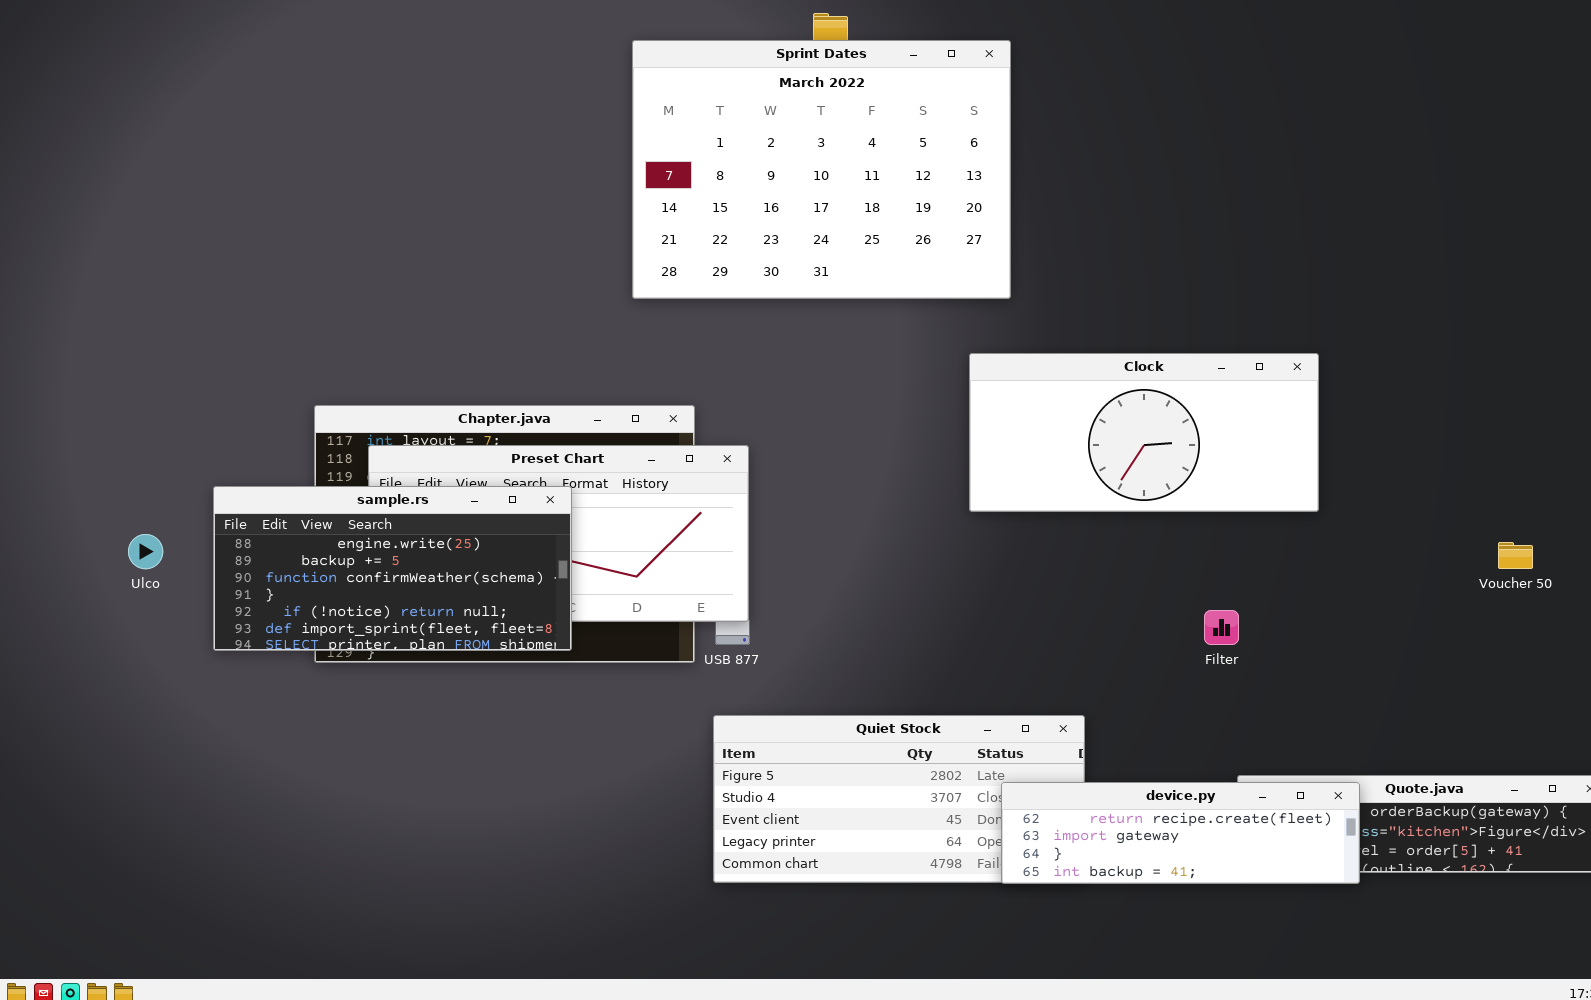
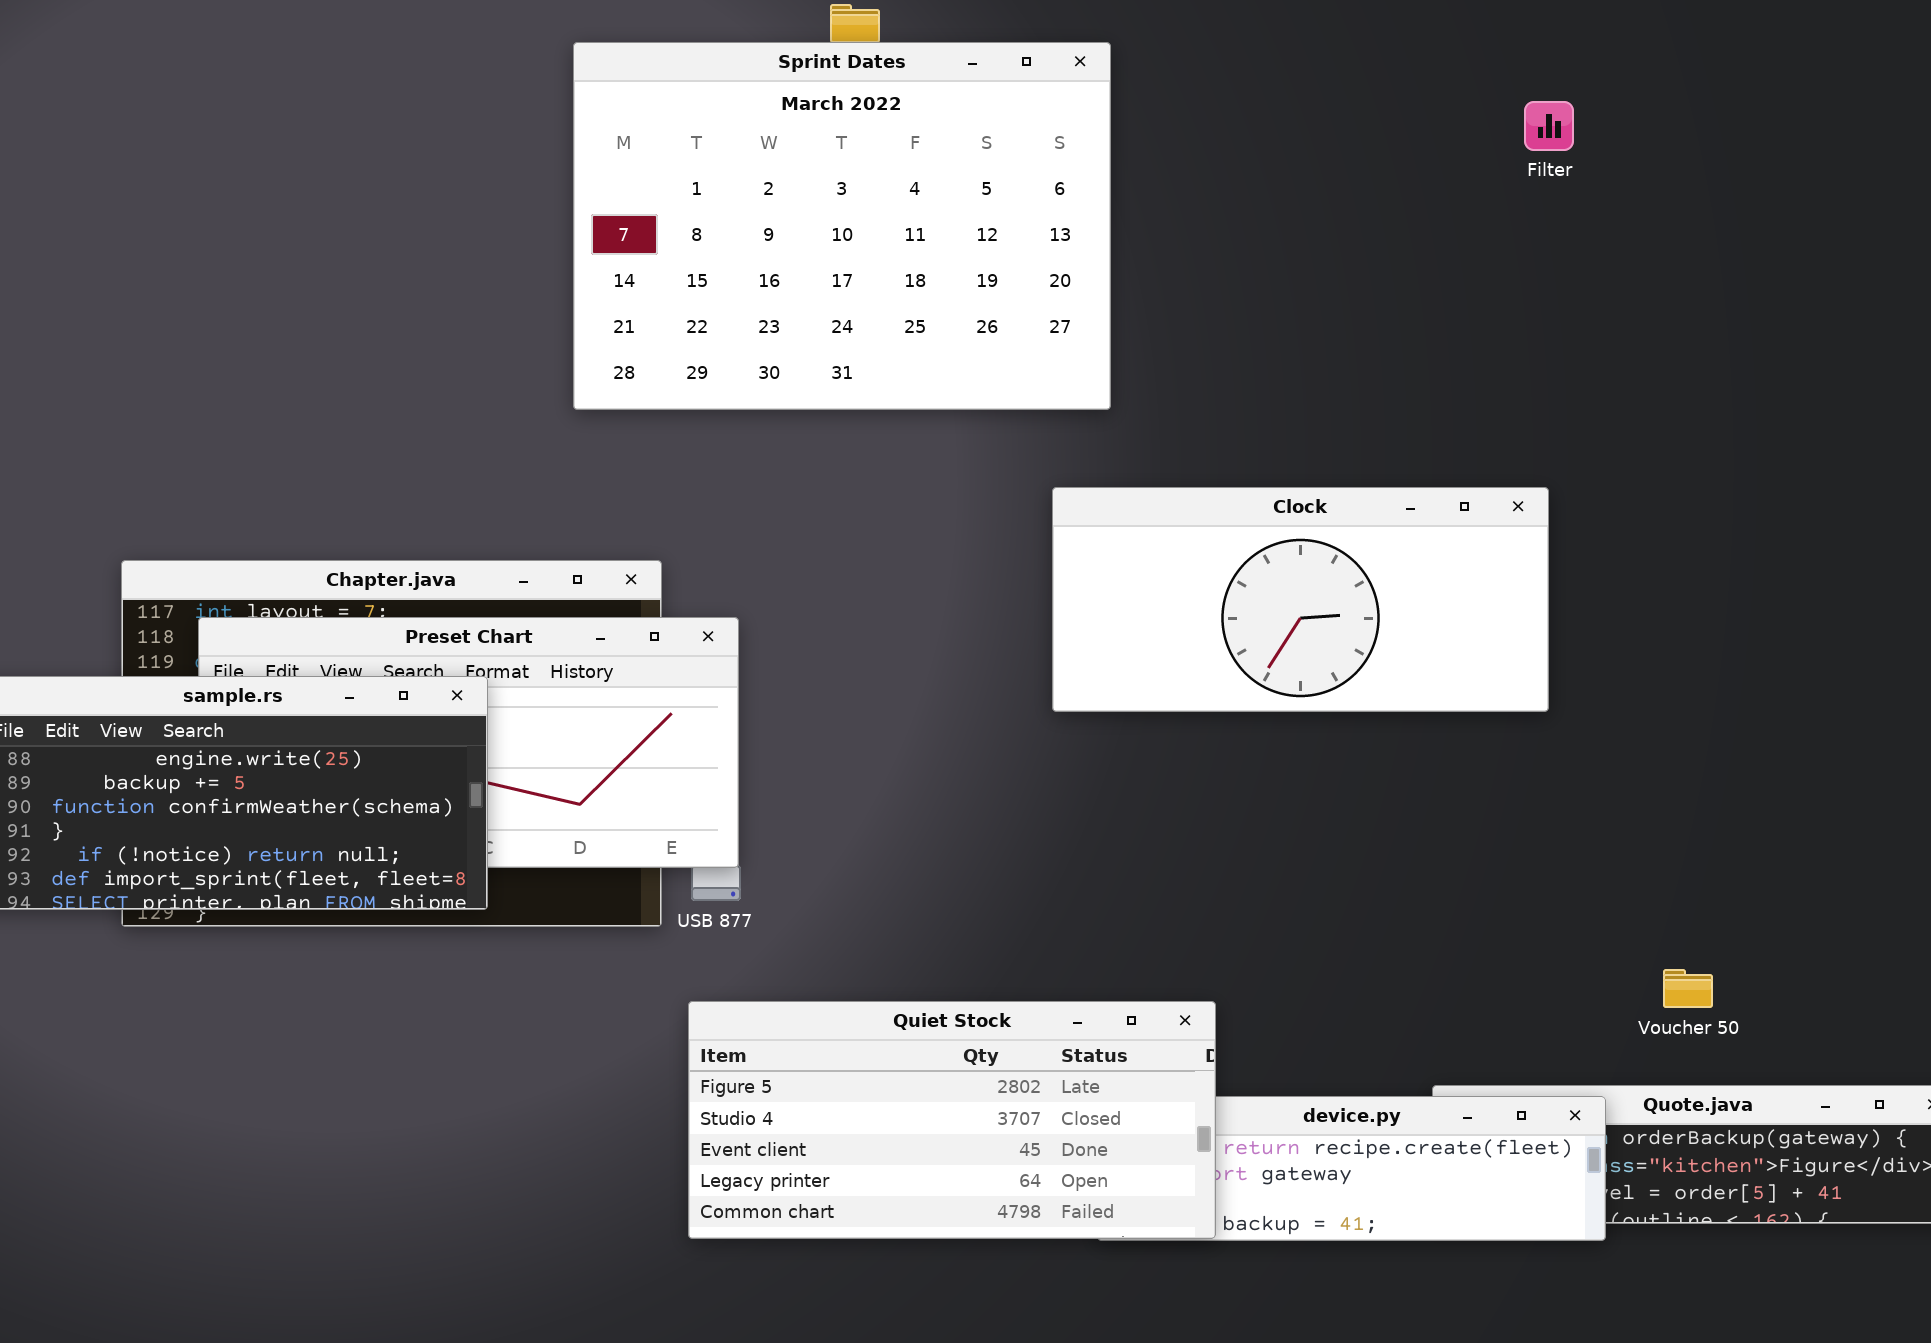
Voucher 50: [1498,542,1533,569] -> [1663,969,1713,1008], moved
Filter: [1204,610,1239,645] -> [1524,101,1574,151], moved
Quiet Stock: [713,715,1085,883] -> [688,1001,1216,1239], raised

